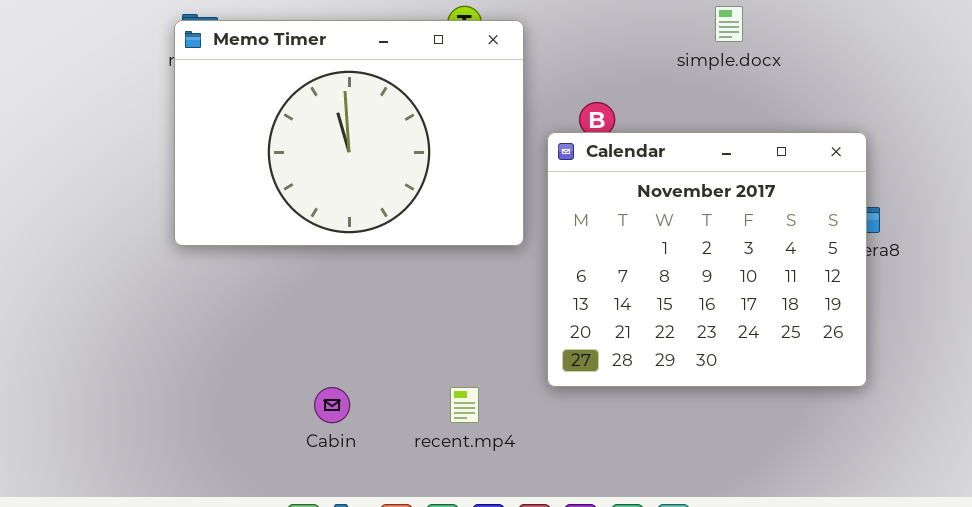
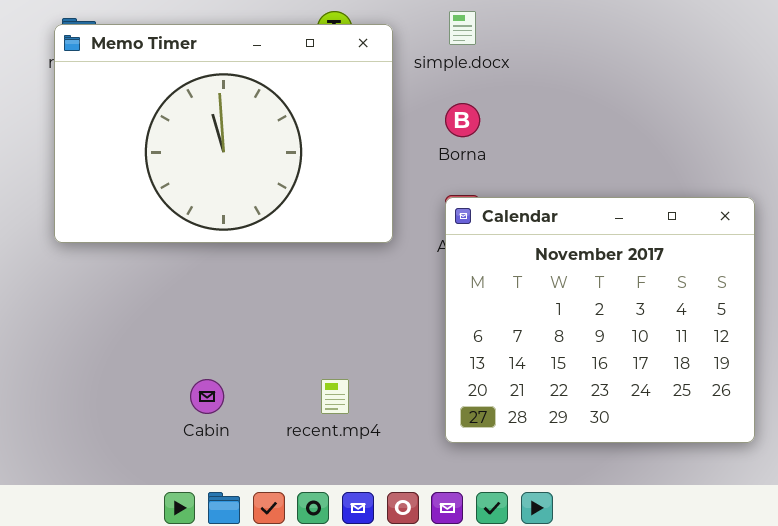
simple.docx: [715,6,743,42] -> [449,11,476,45], moved
Calendar: [547,132,867,387] -> [445,197,755,443], moved

